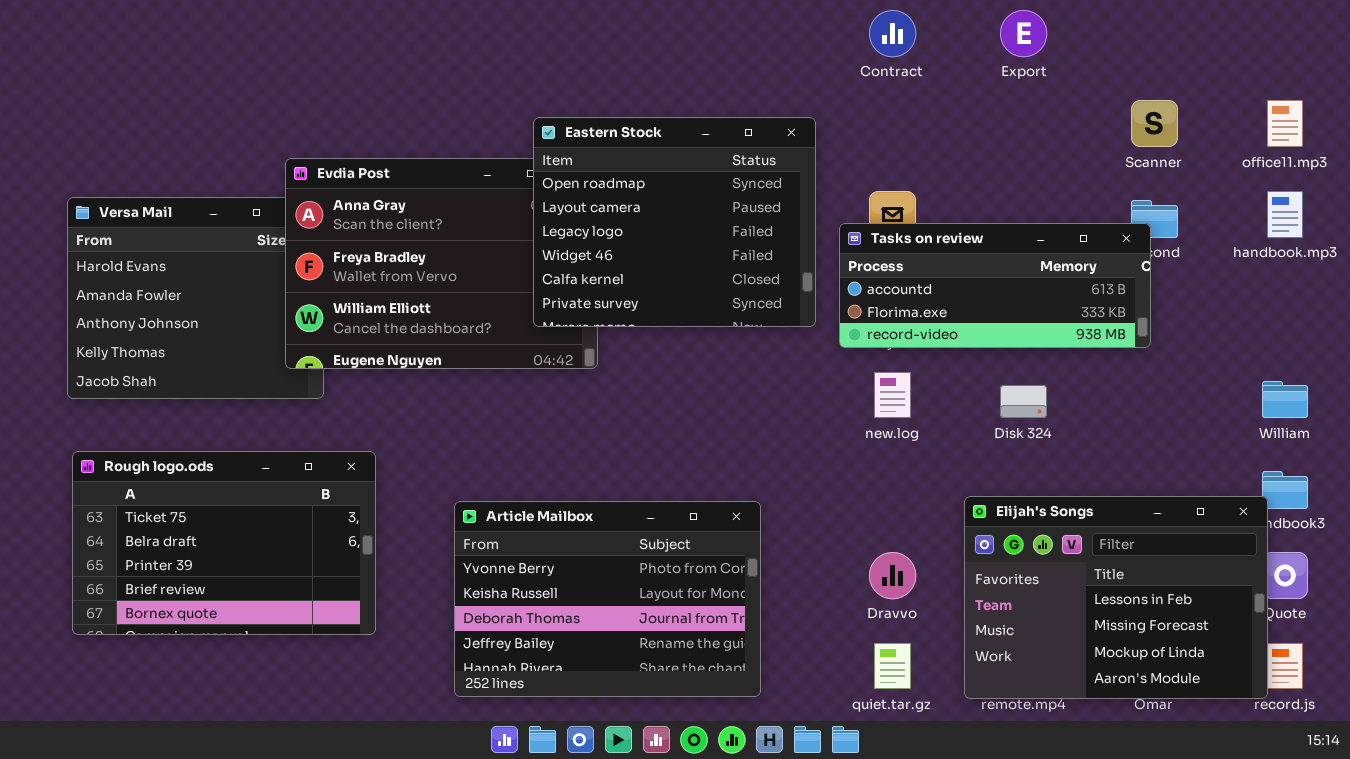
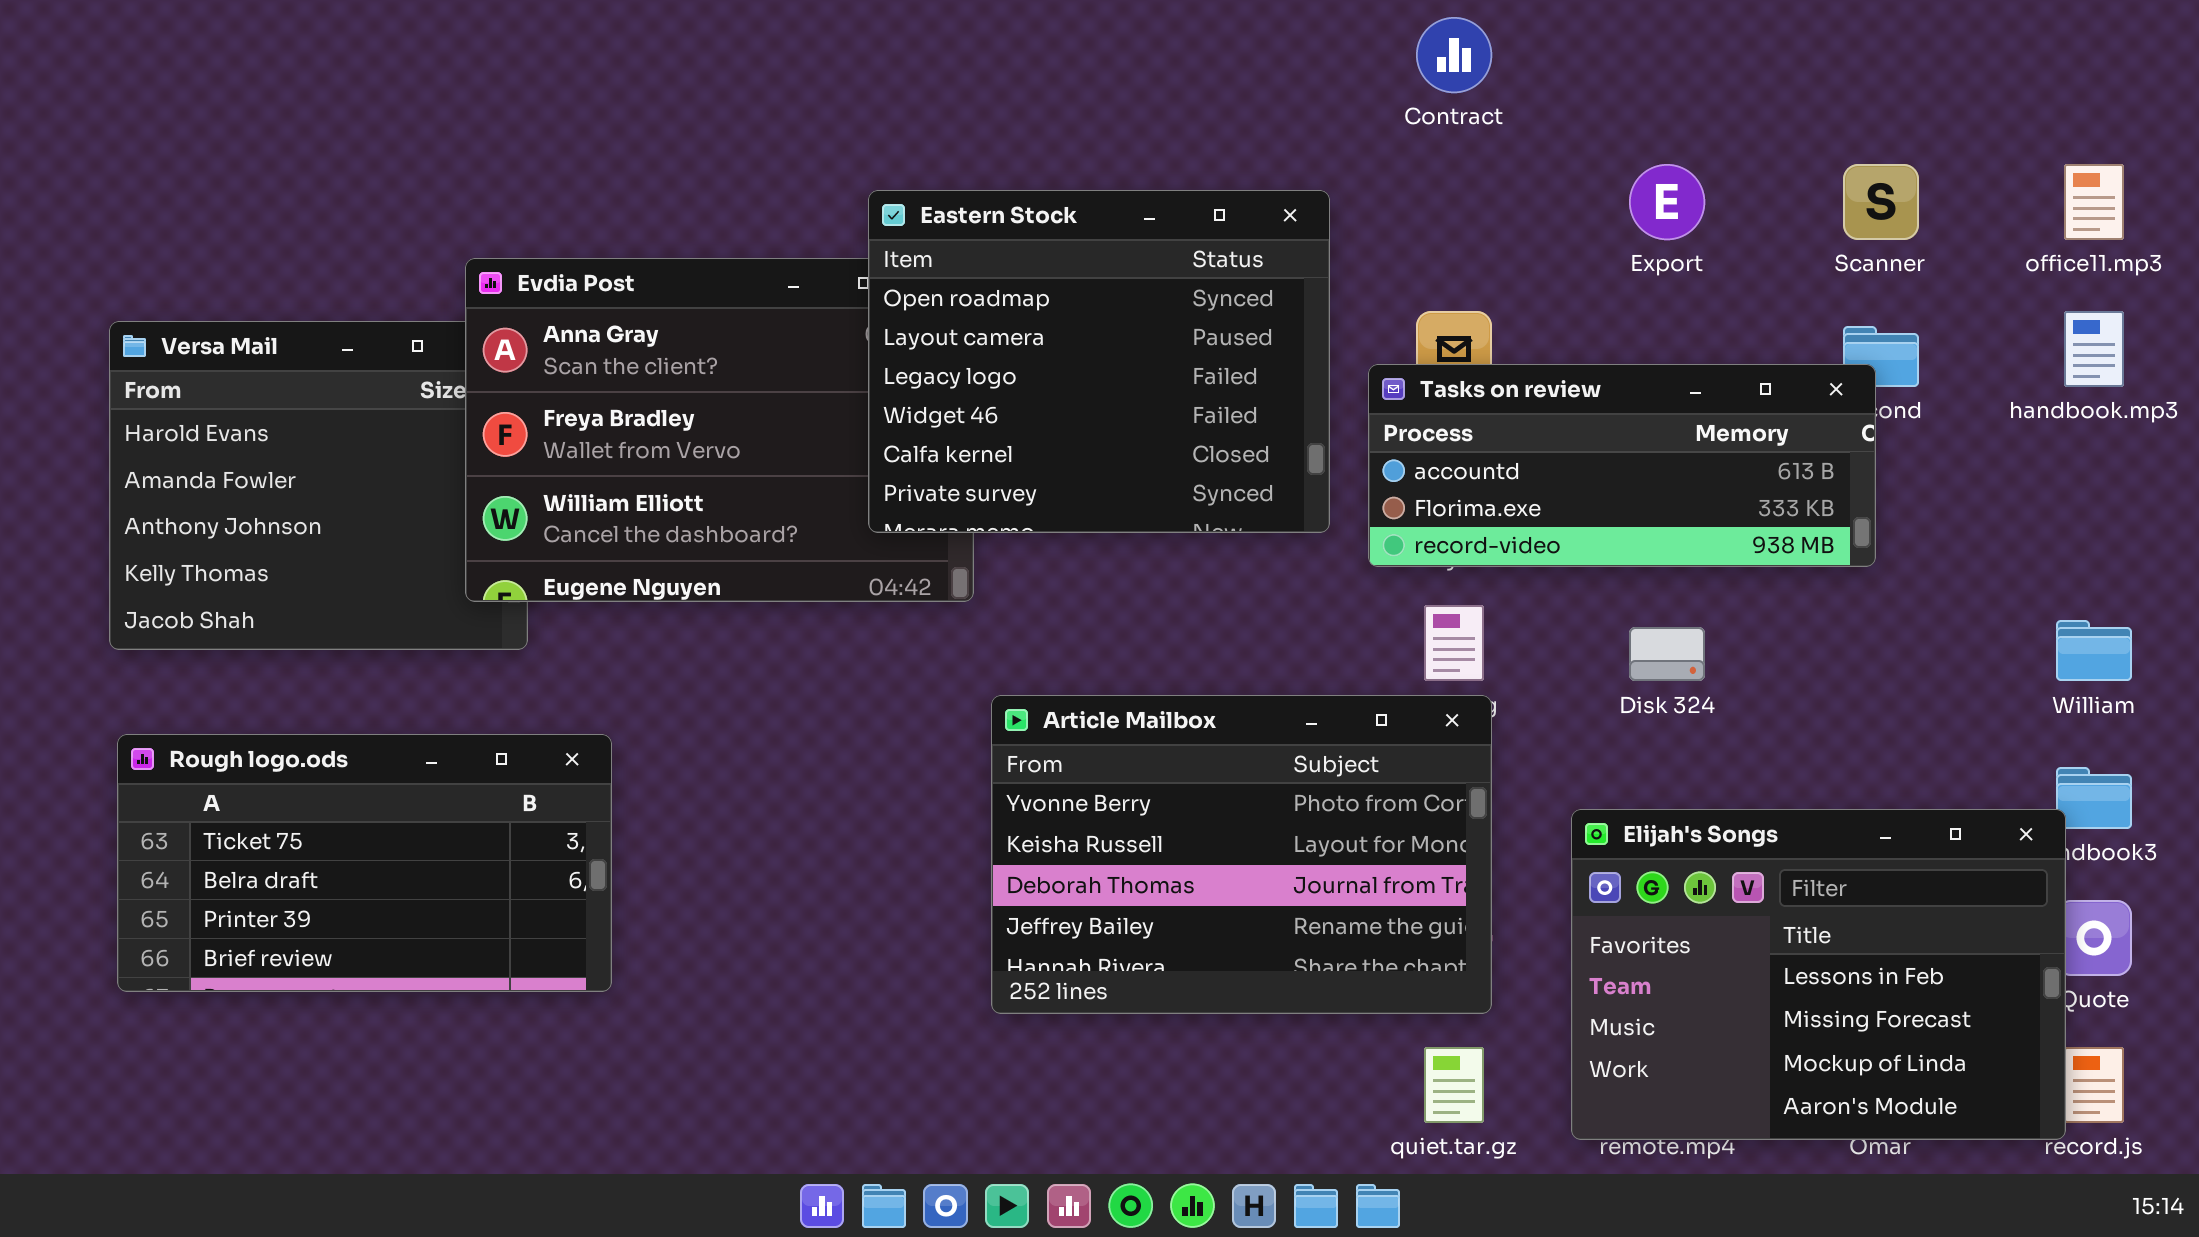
Export: [1000,10,1047,57] -> [1629,164,1705,240], moved
Rough logo.ods: [72,451,376,635] -> [117,734,612,992], resized
Article Mailbox: [454,501,761,697] -> [991,695,1492,1014], moved

